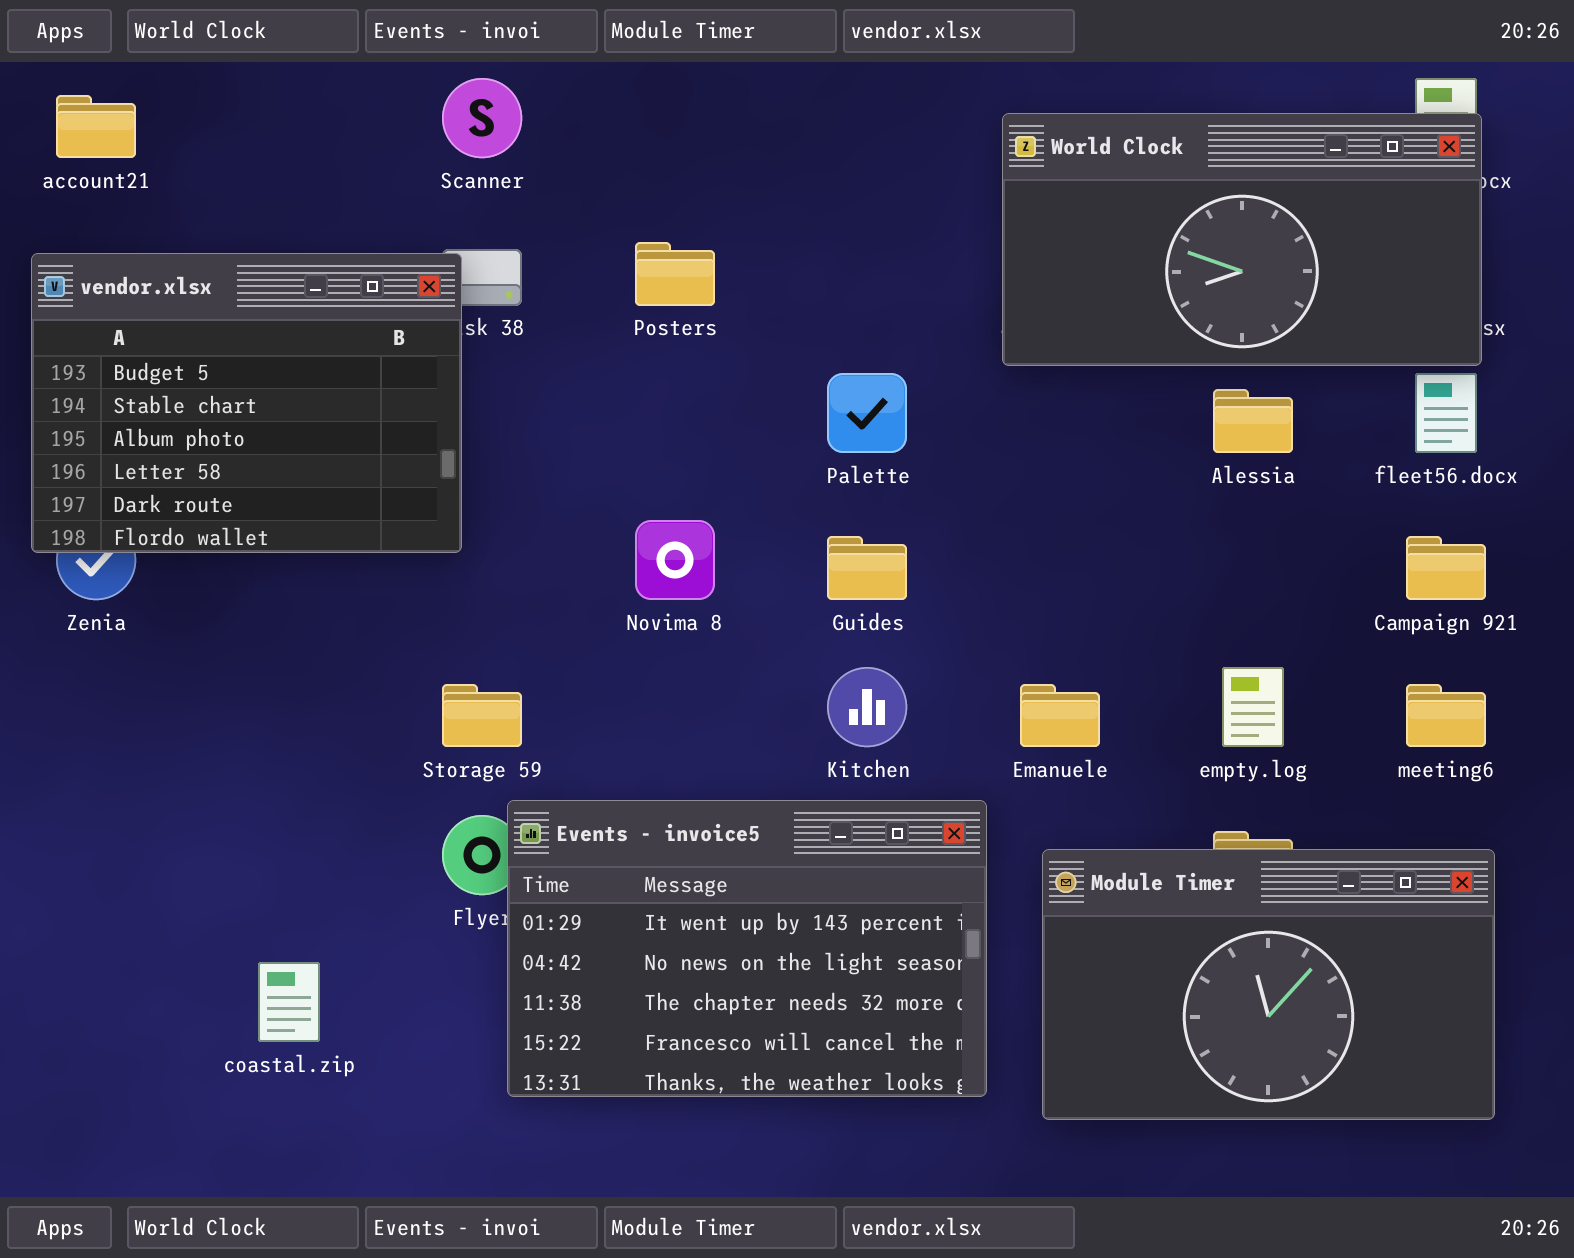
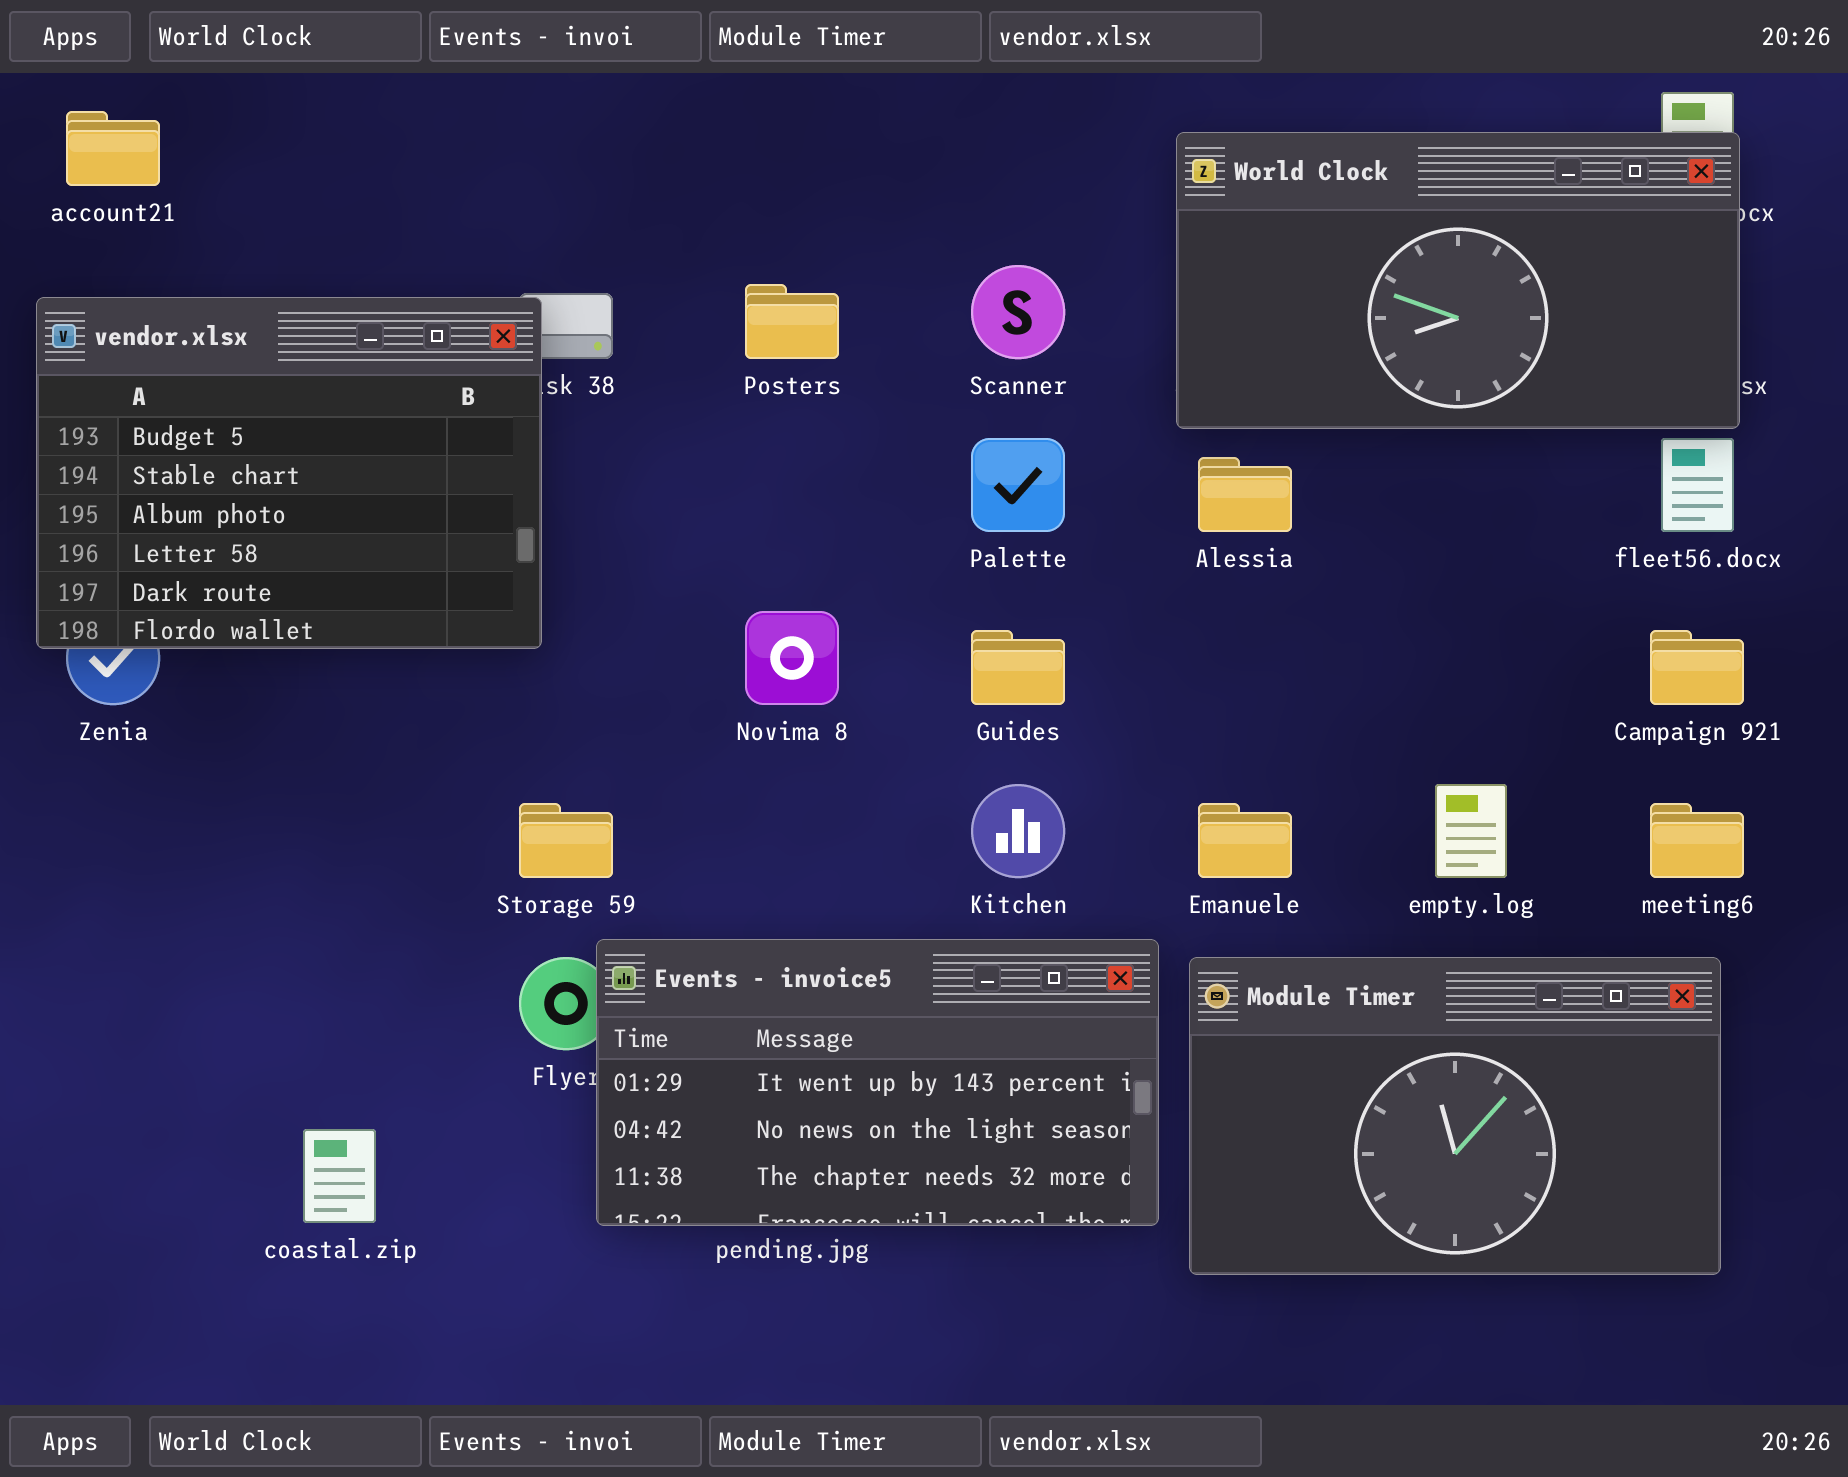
Scanner: [442,78,522,158] -> [971,265,1065,359], moved
Alessia: [1213,389,1293,453] -> [1198,457,1292,532], moved
Events - invoice5: [507,800,987,1097] -> [596,939,1159,1226], resized
Module Timer: [1042,849,1495,1120] -> [1189,957,1721,1275], moved

